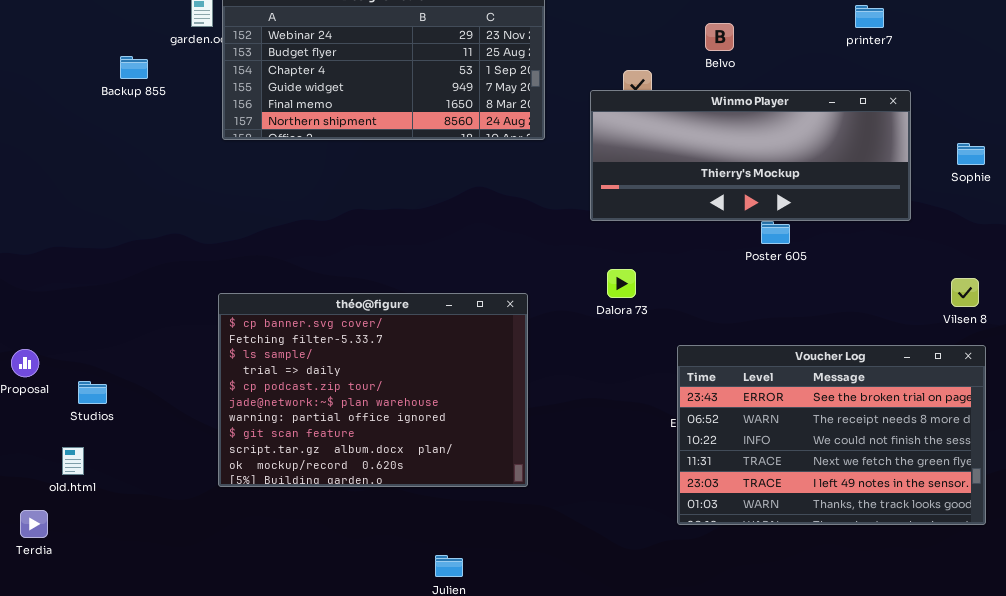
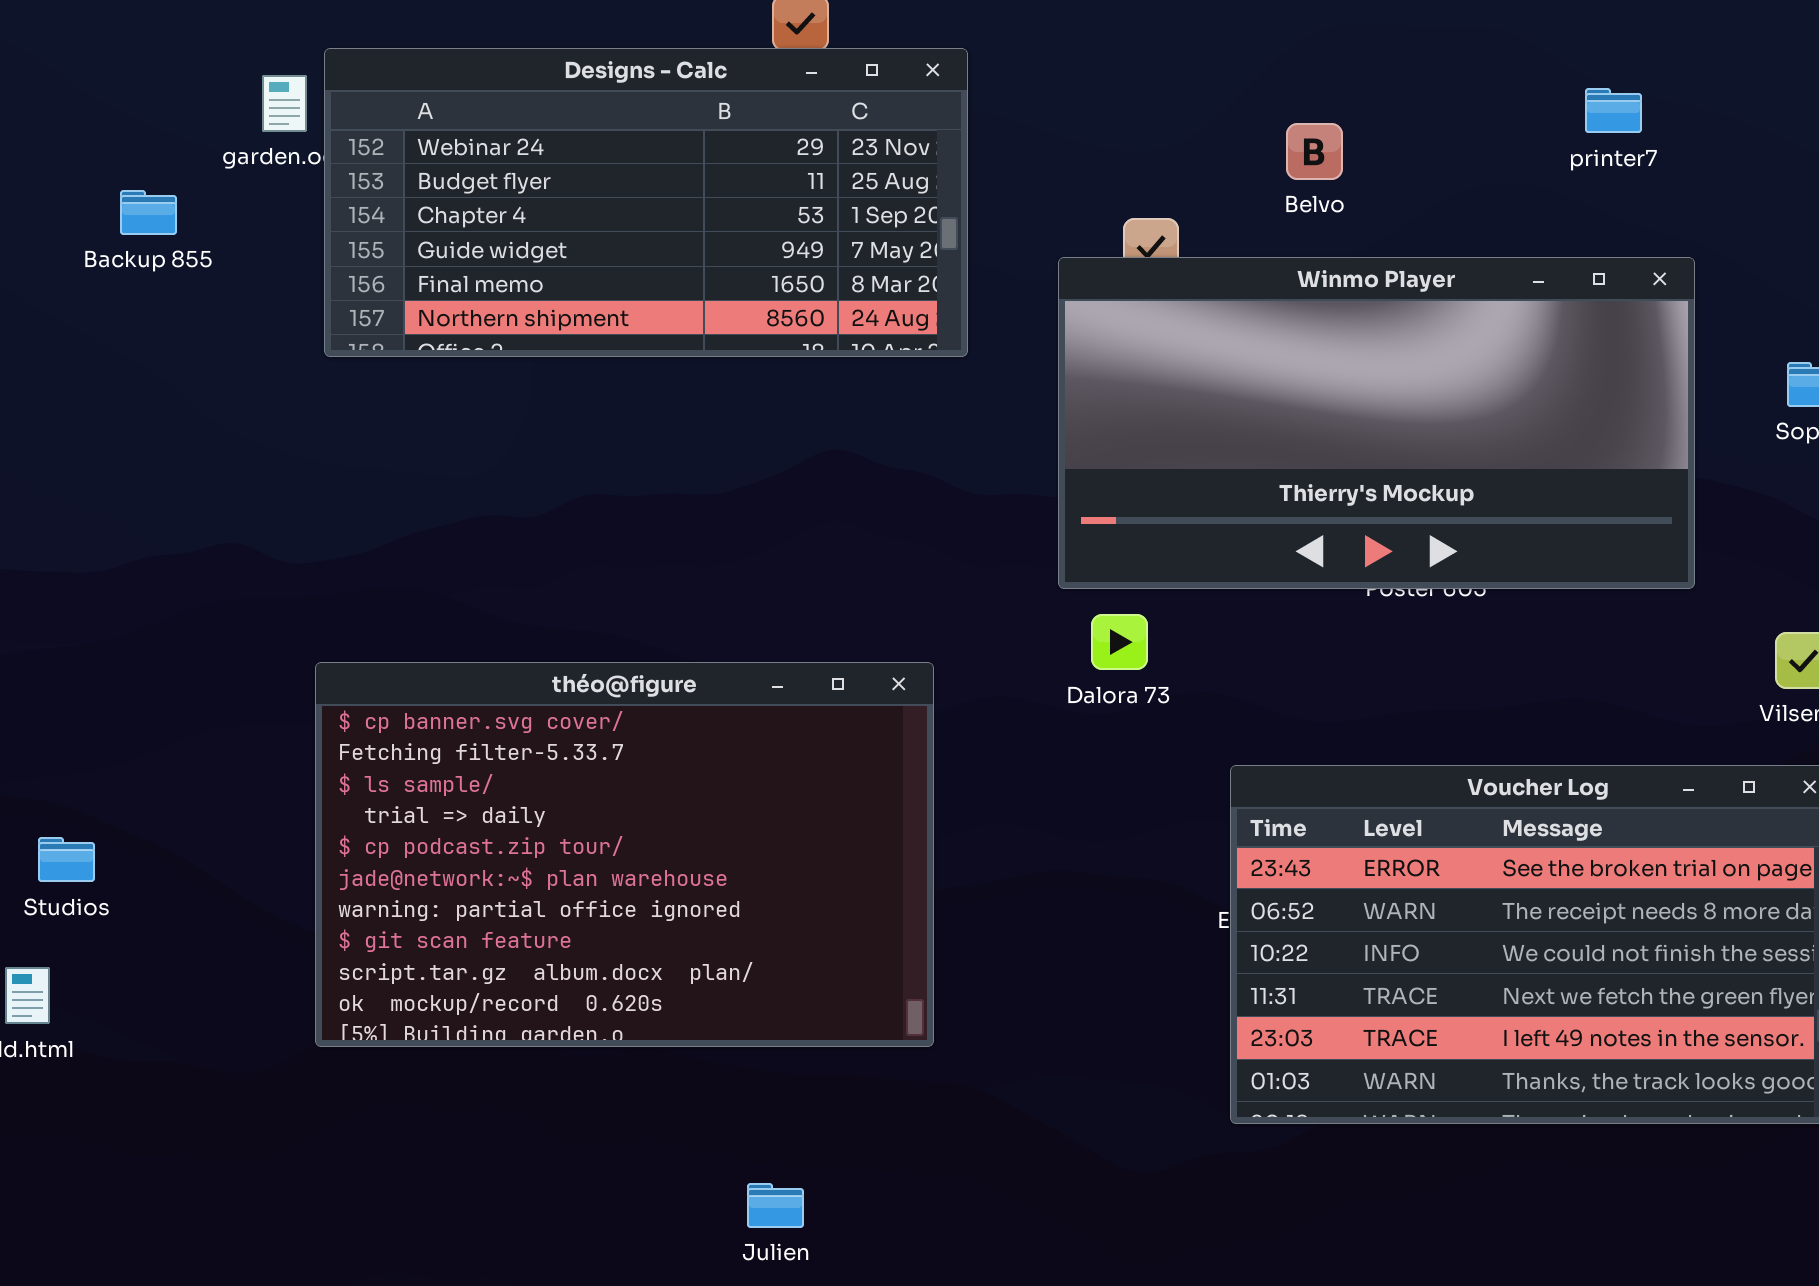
Winmo Player: [590,90,911,221] -> [1058,257,1695,589], resized

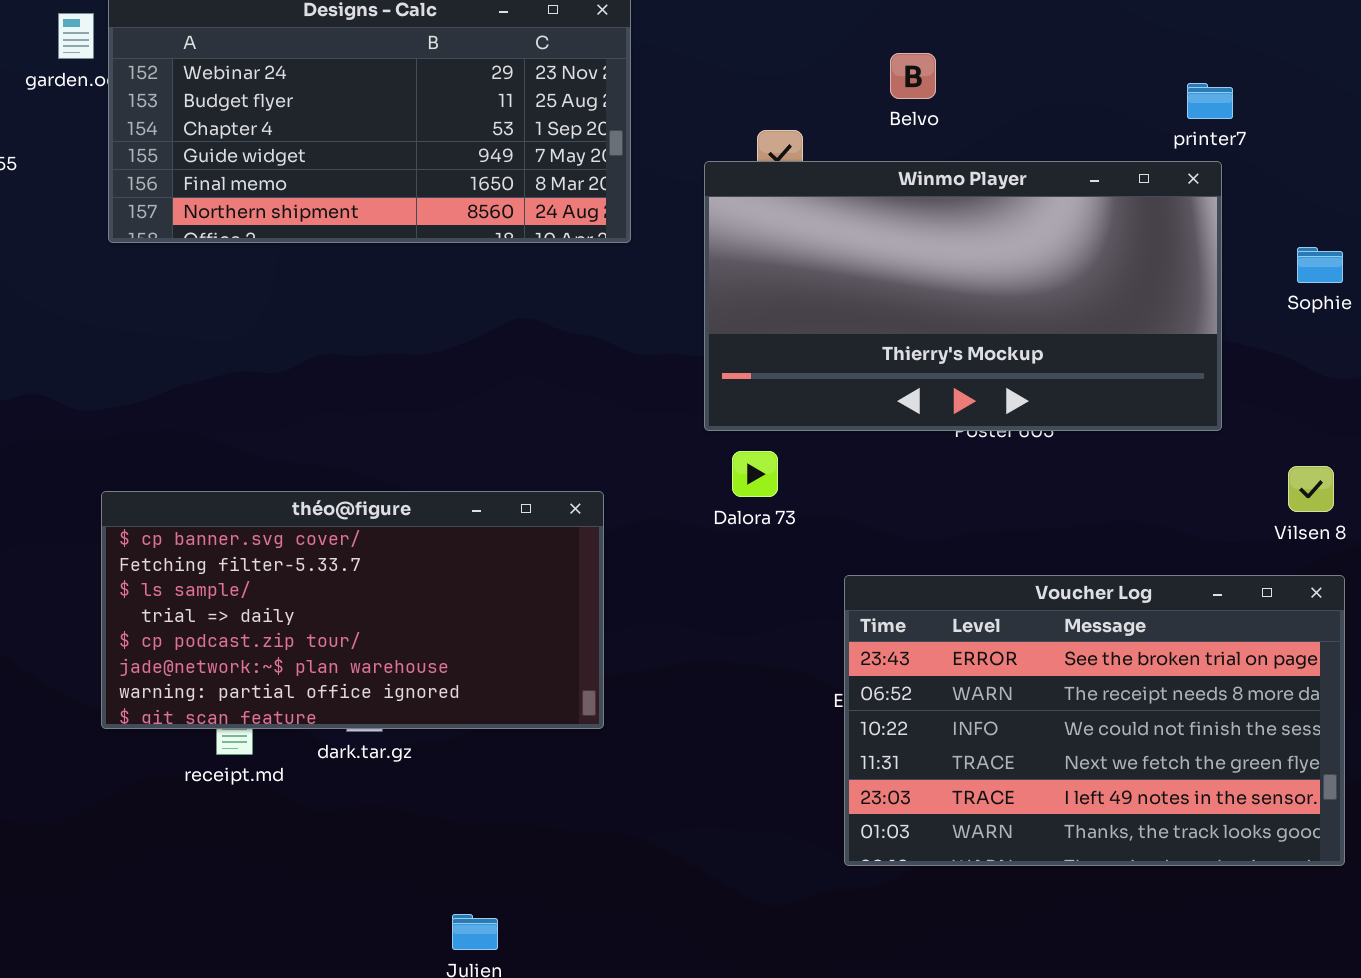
printer7: [1585,88,1642,133] -> [1187,83,1233,119], moved
théo@figure: [315,662,934,1047] -> [101,491,604,729], resized

